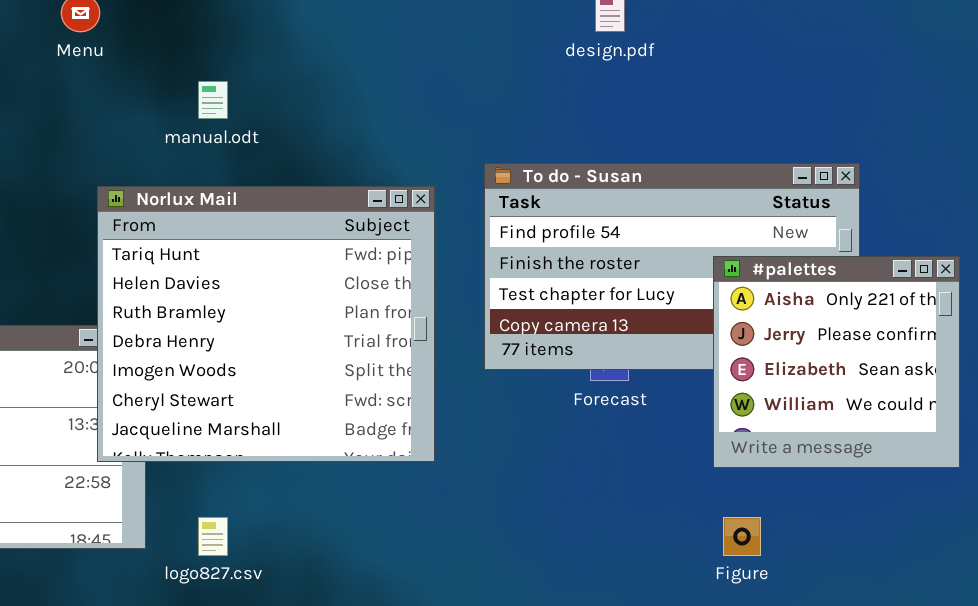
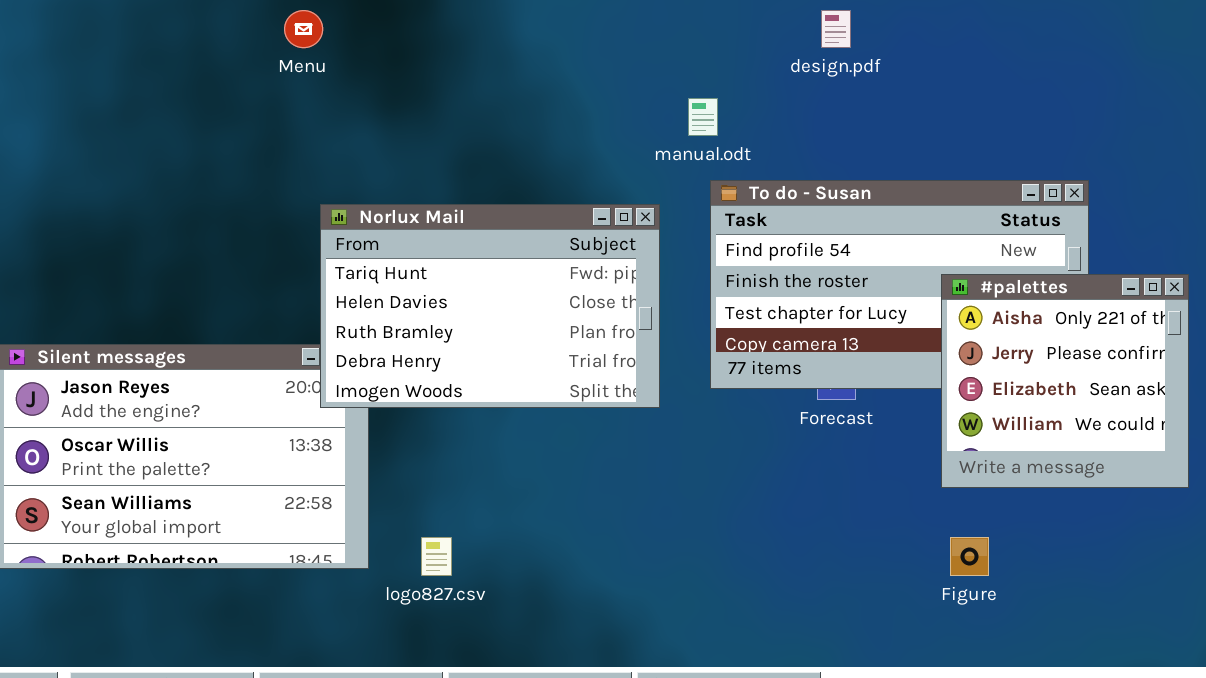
manual.odt: [198,81,228,119] -> [688,98,718,136], moved
Norlux Mail: [97,186,435,462] -> [320,204,660,408], resized

